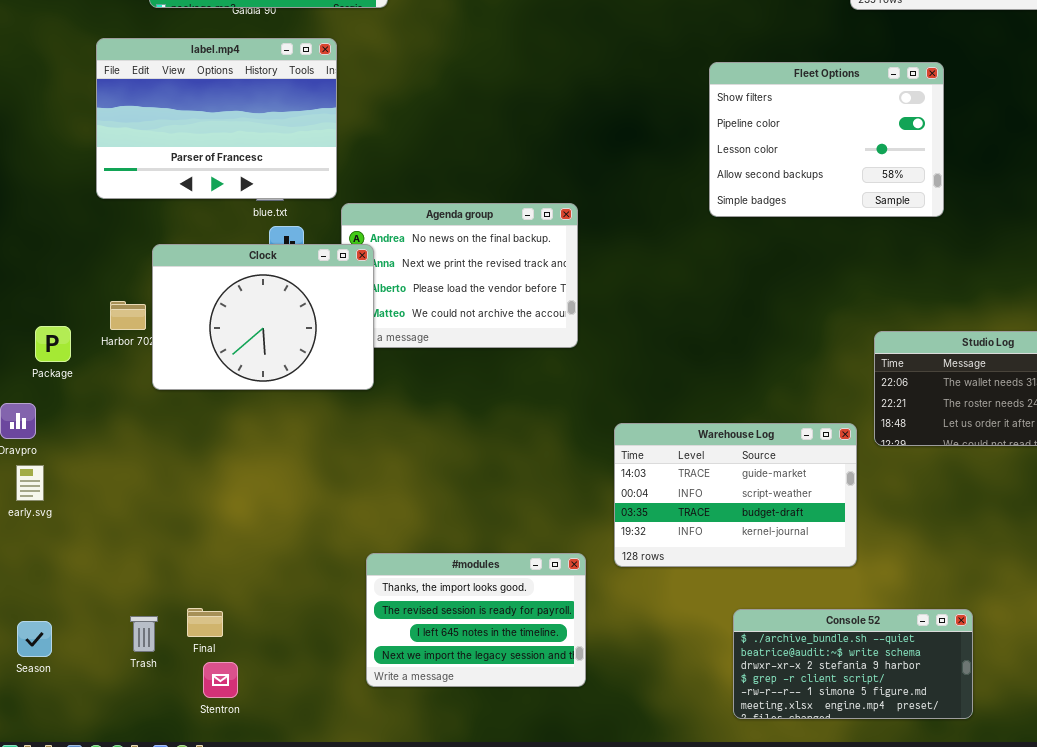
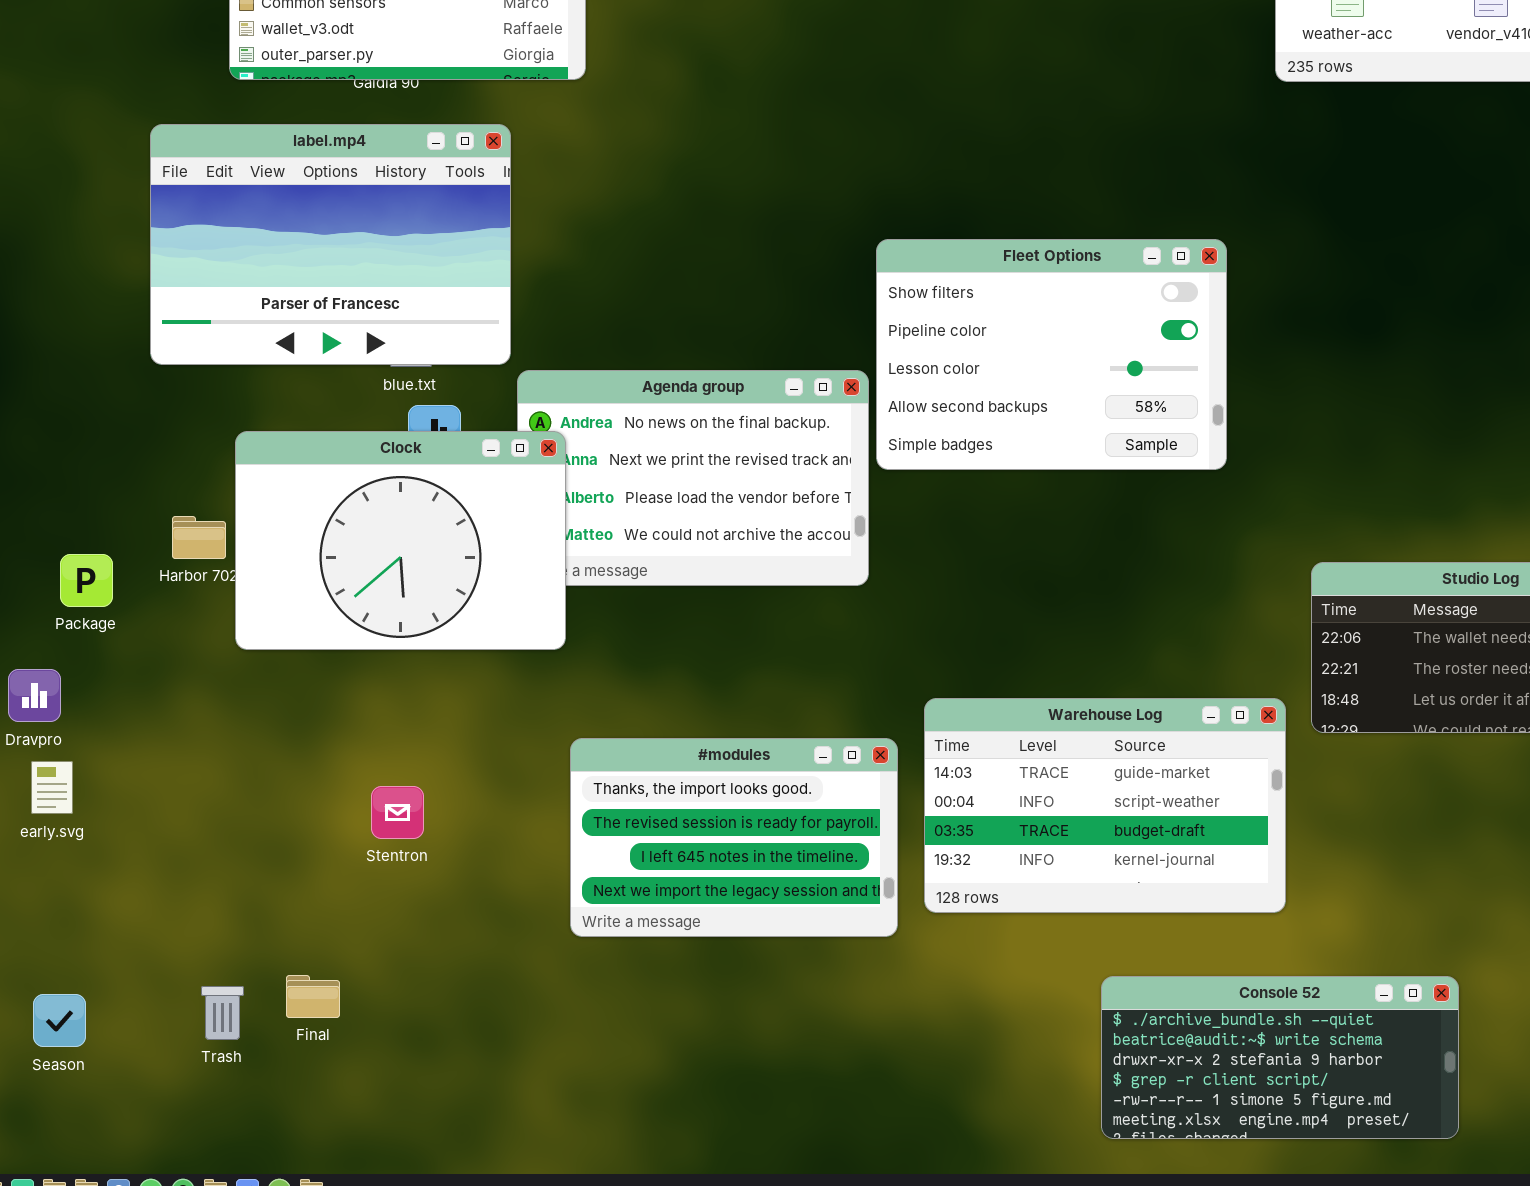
Fleet Options: [709,62,944,217] -> [876,239,1227,470], moved
#modules: [366,553,586,687] -> [570,738,898,937], moved
Stentron: [203,662,238,698] -> [371,786,424,839], moved

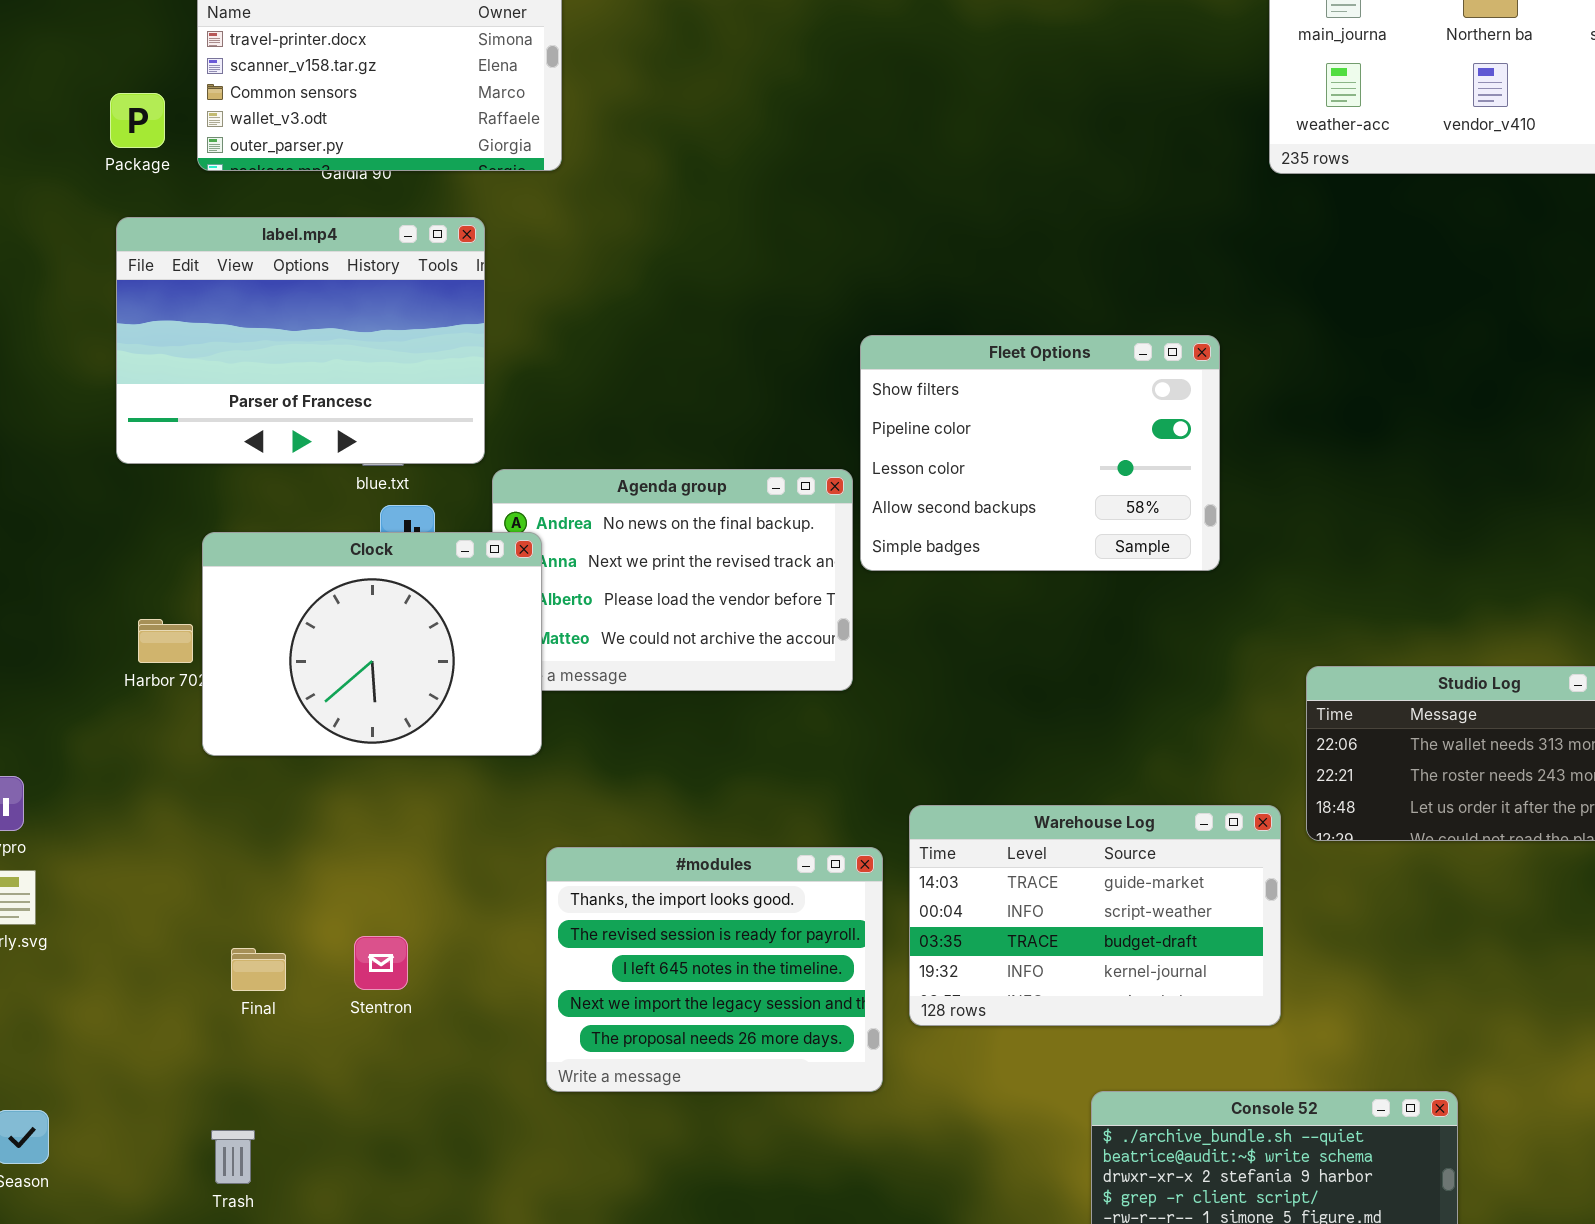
Package: [60,554,113,607] -> [110,93,165,148], moved
#modules: [570,738,898,937] -> [546,847,883,1092], resized
Stentron: [371,786,424,839] -> [354,936,408,990], moved
Final: [286,975,340,1018] -> [231,948,286,991], moved
Trash: [201,986,244,1040] -> [211,1130,255,1184], moved

